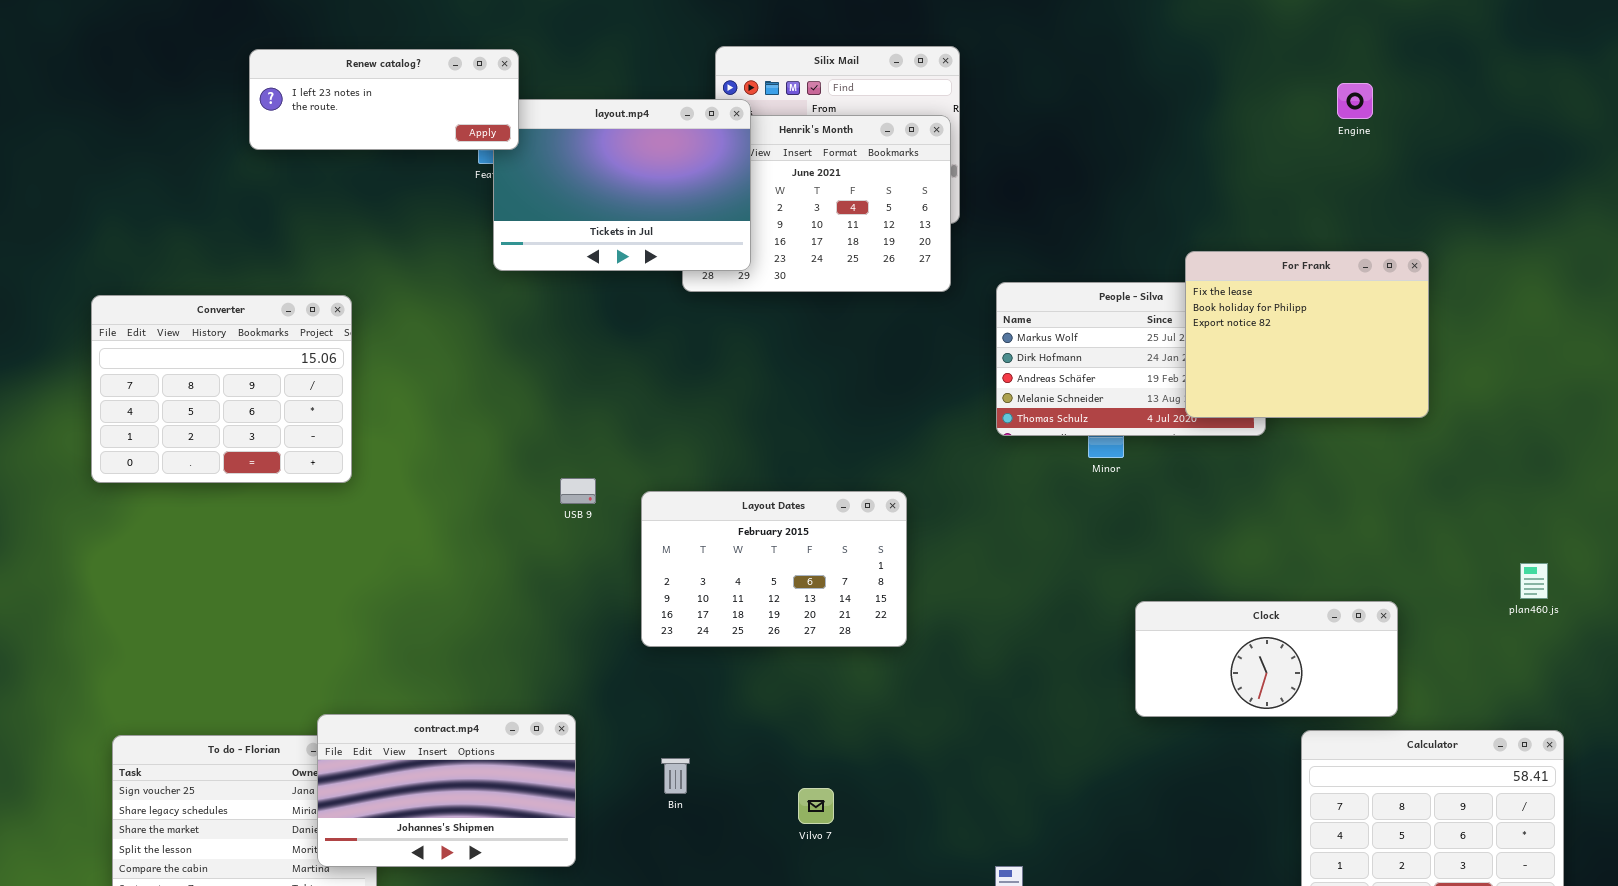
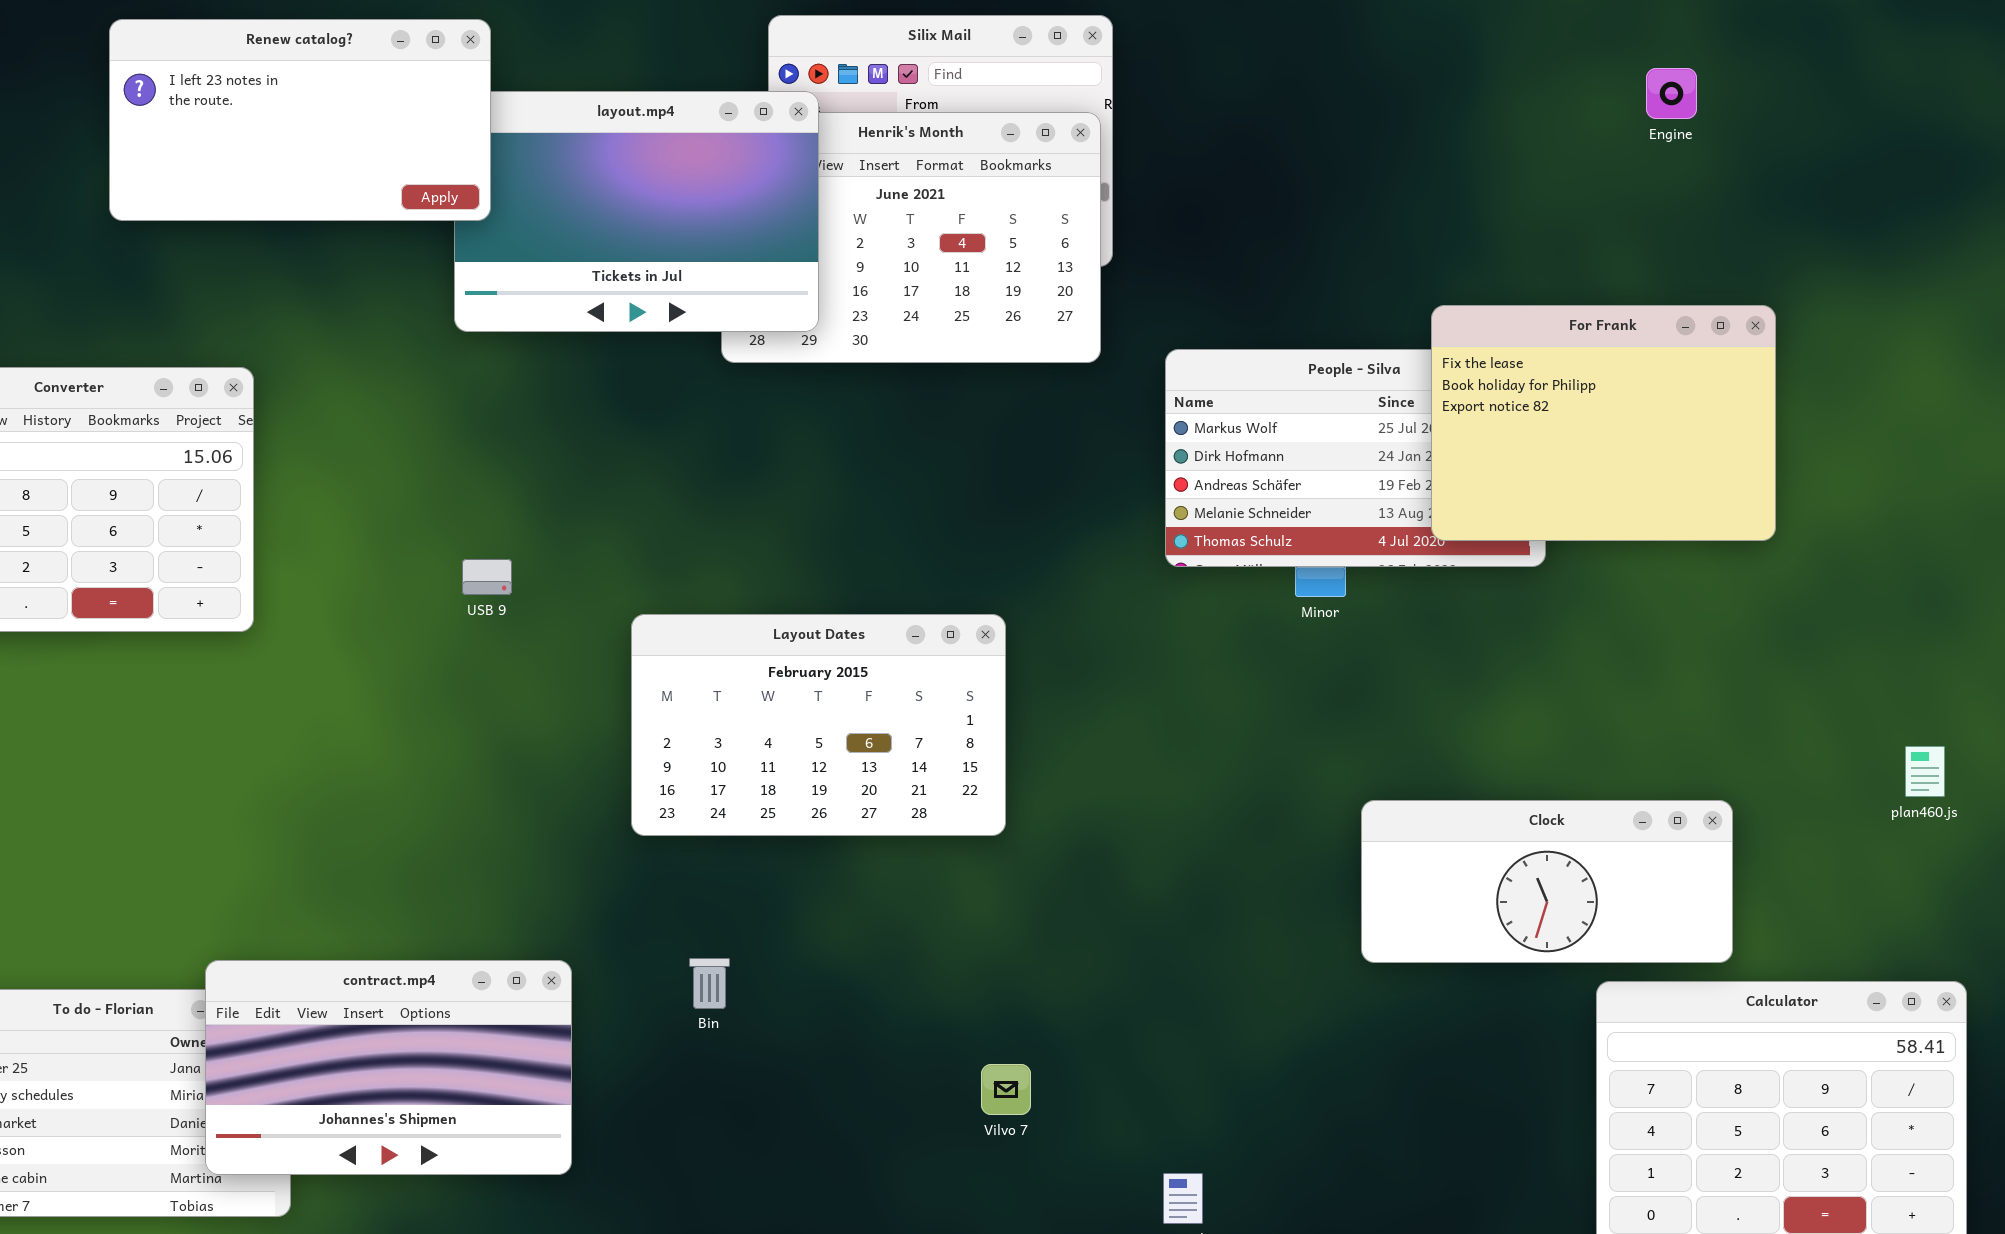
Renew catalog?: [249,49,519,150] -> [109,19,491,221], resized
USB 9: [560,478,596,504] -> [462,559,512,595], moved
Layout Dates: [641,491,907,647] -> [631,614,1006,836], moved
Bin: [661,758,690,794] -> [689,958,730,1009], moved
Vilvo 7: [798,788,834,824] -> [981,1064,1031,1115], moved

